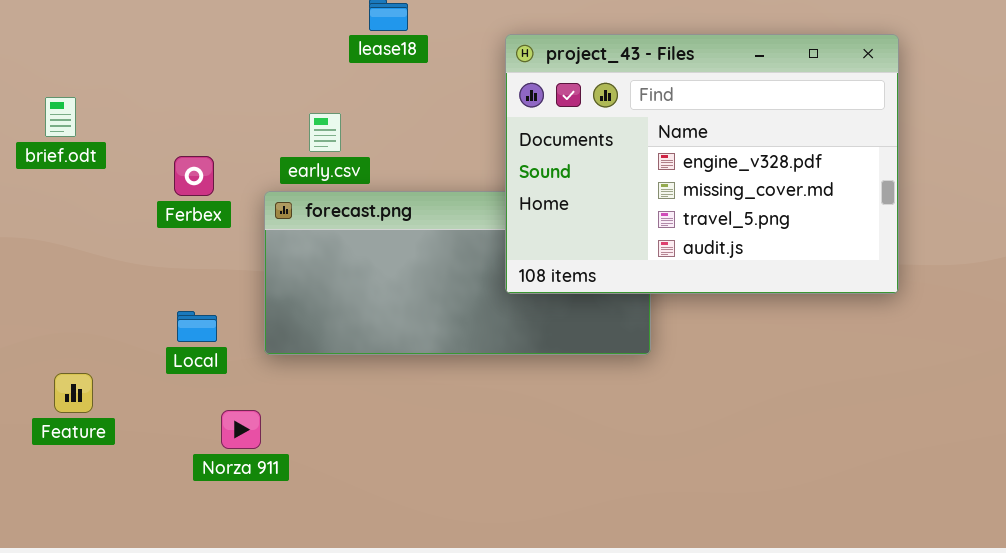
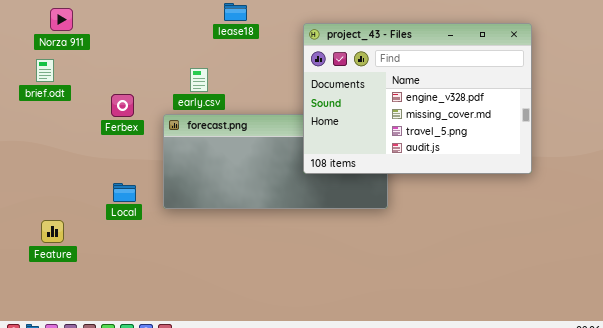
Norza 911: [221,410,261,449] -> [50,8,73,31], moved

